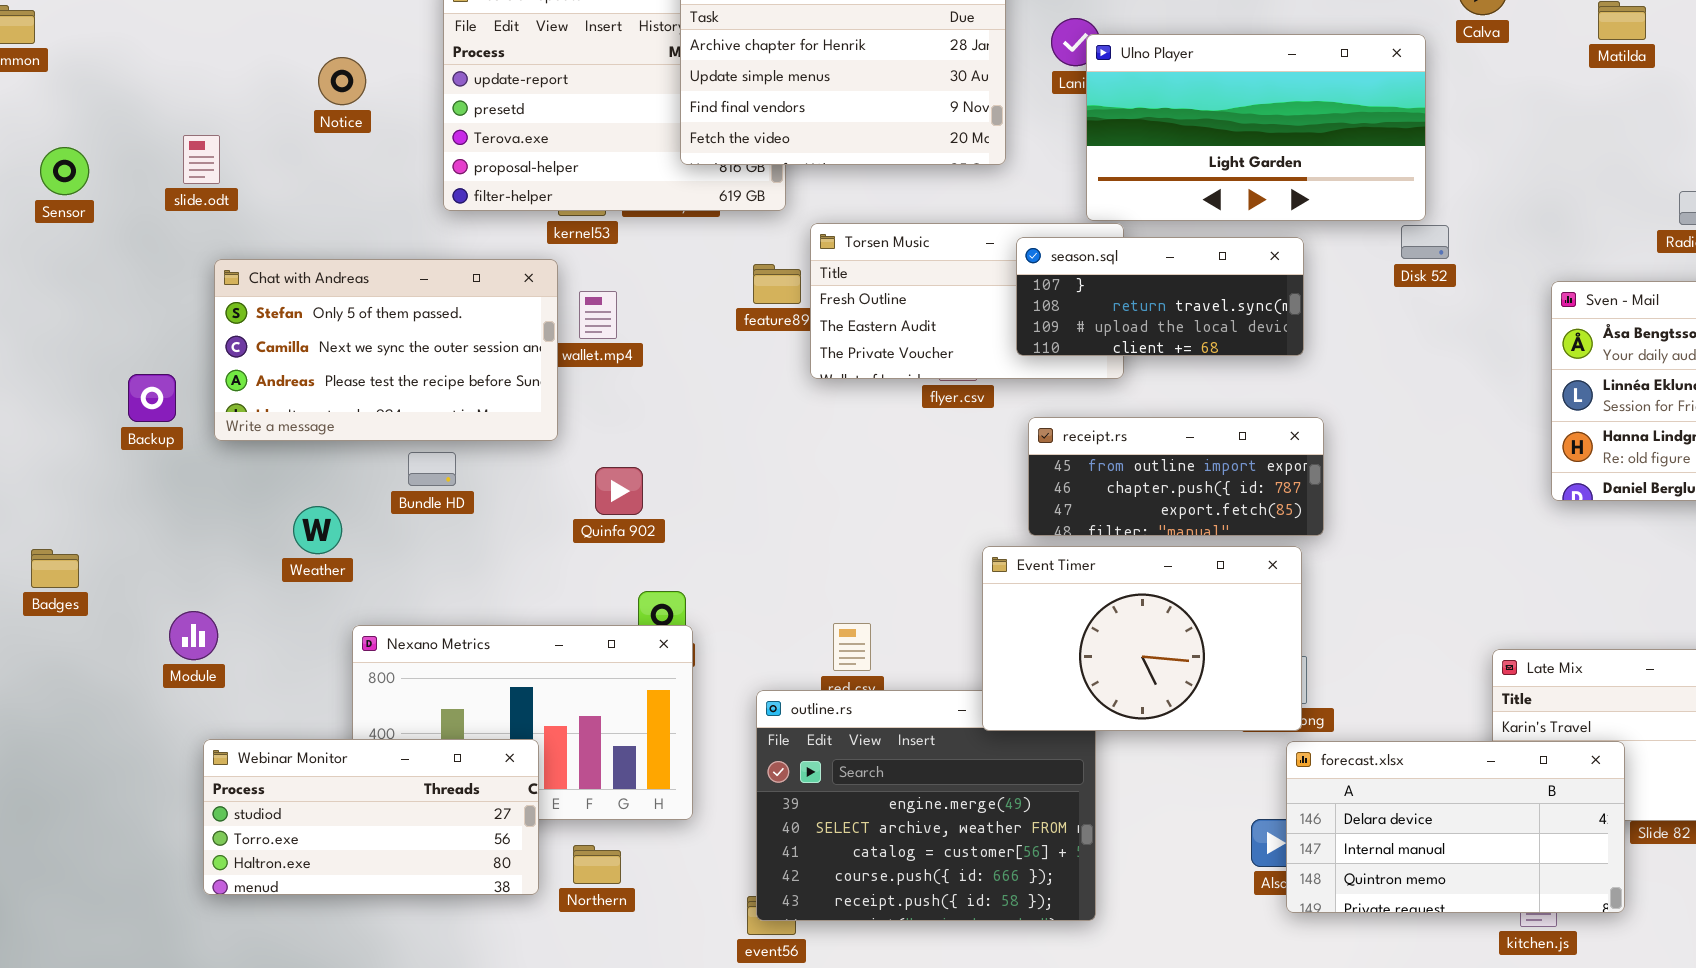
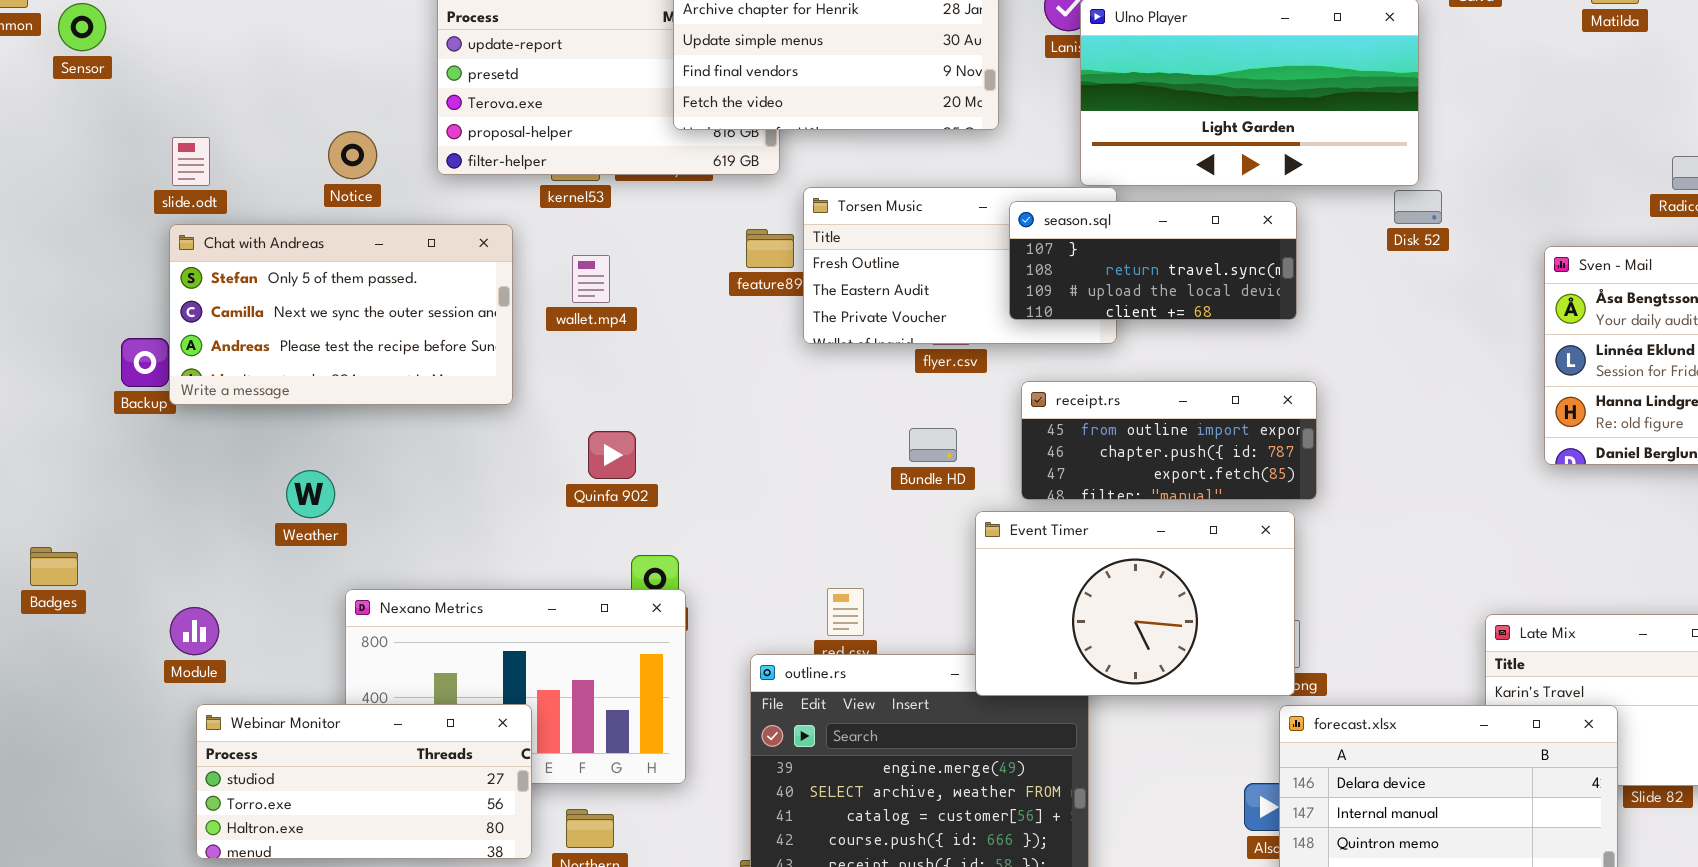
Notice: [318,57,366,105] -> [328,131,377,179], moved
slide.odt: [183,135,220,184] -> [172,137,210,186], moved
Sensor: [40,147,89,195] -> [58,3,106,51], moved
Chat with Andreas: [214,259,558,441] -> [169,224,513,405], moved
Bundle HD: [408,452,456,486] -> [909,428,957,462], moved
Badges: [31,549,79,588] -> [30,547,78,586], moved
Module: [169,611,218,660] -> [170,607,219,655], moved

